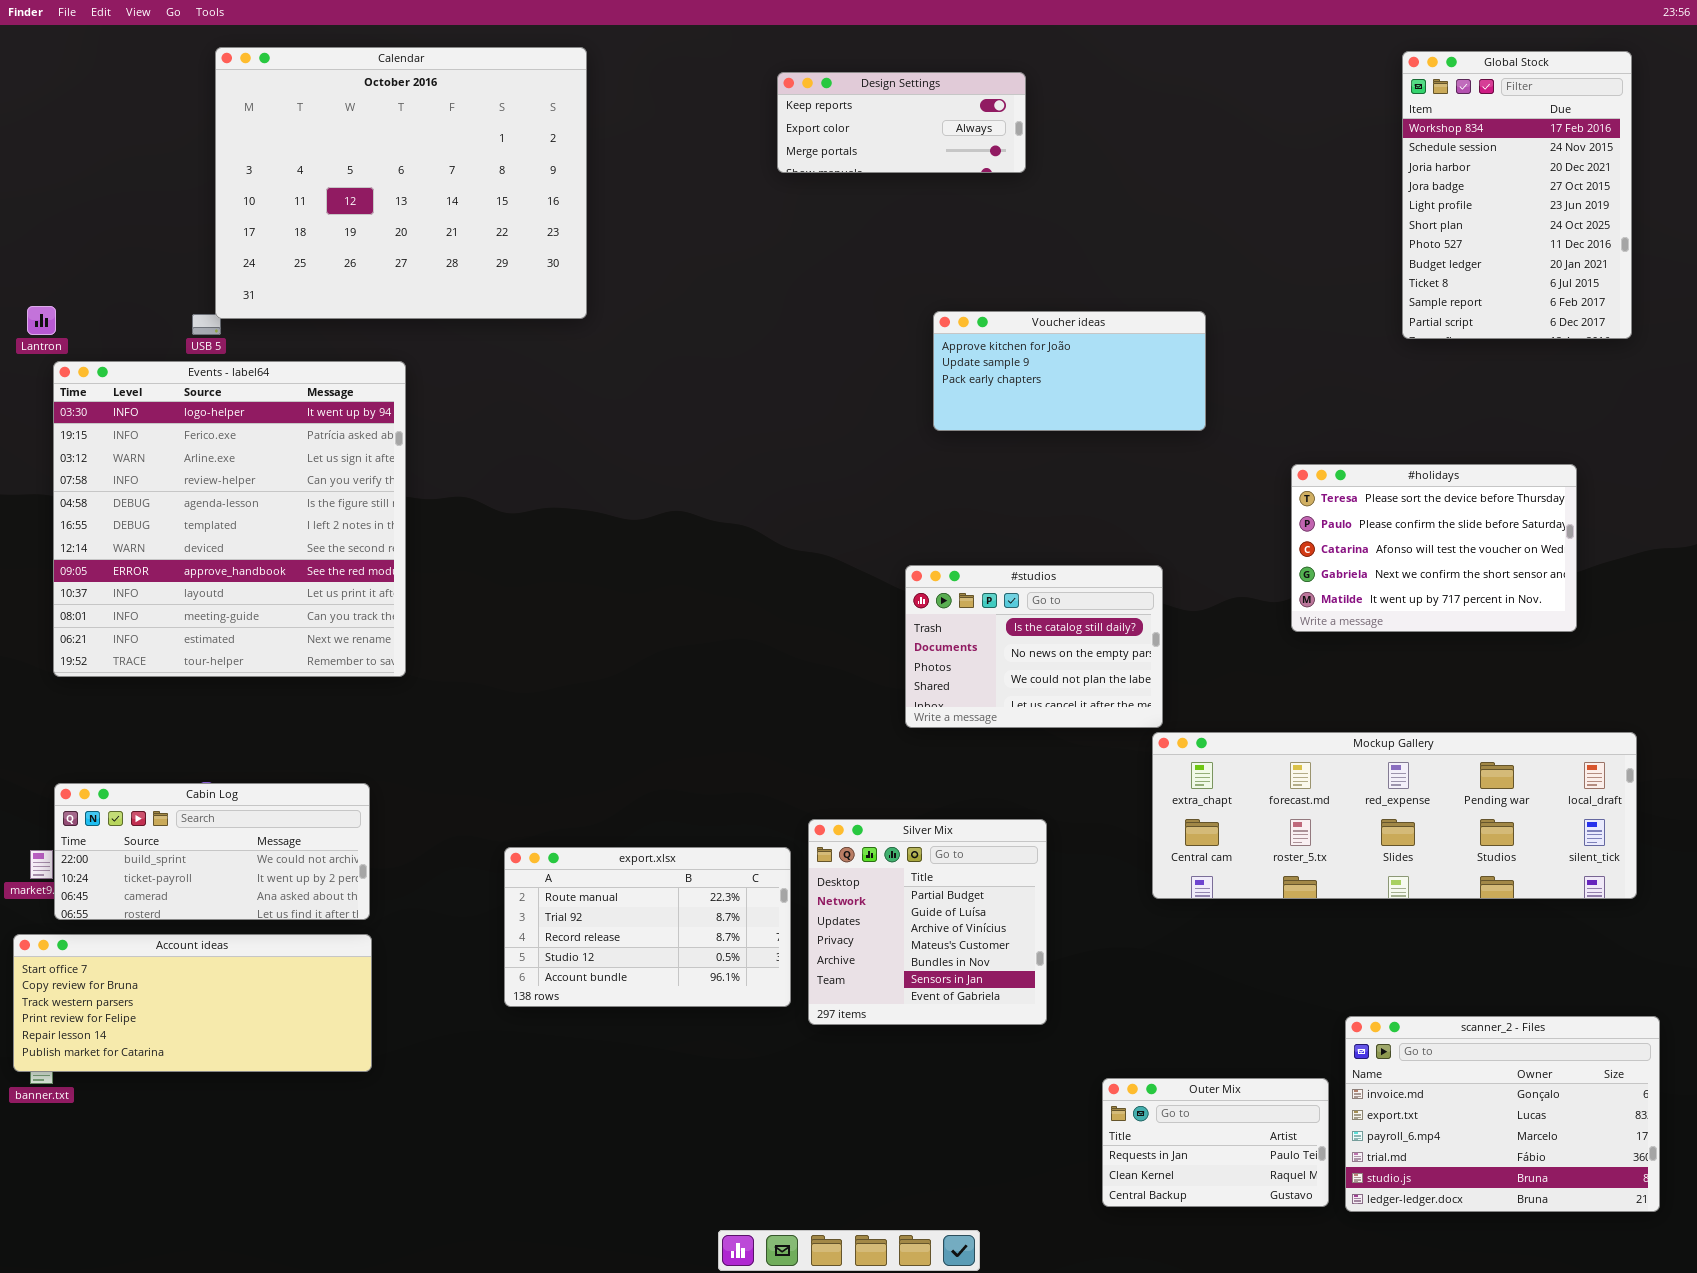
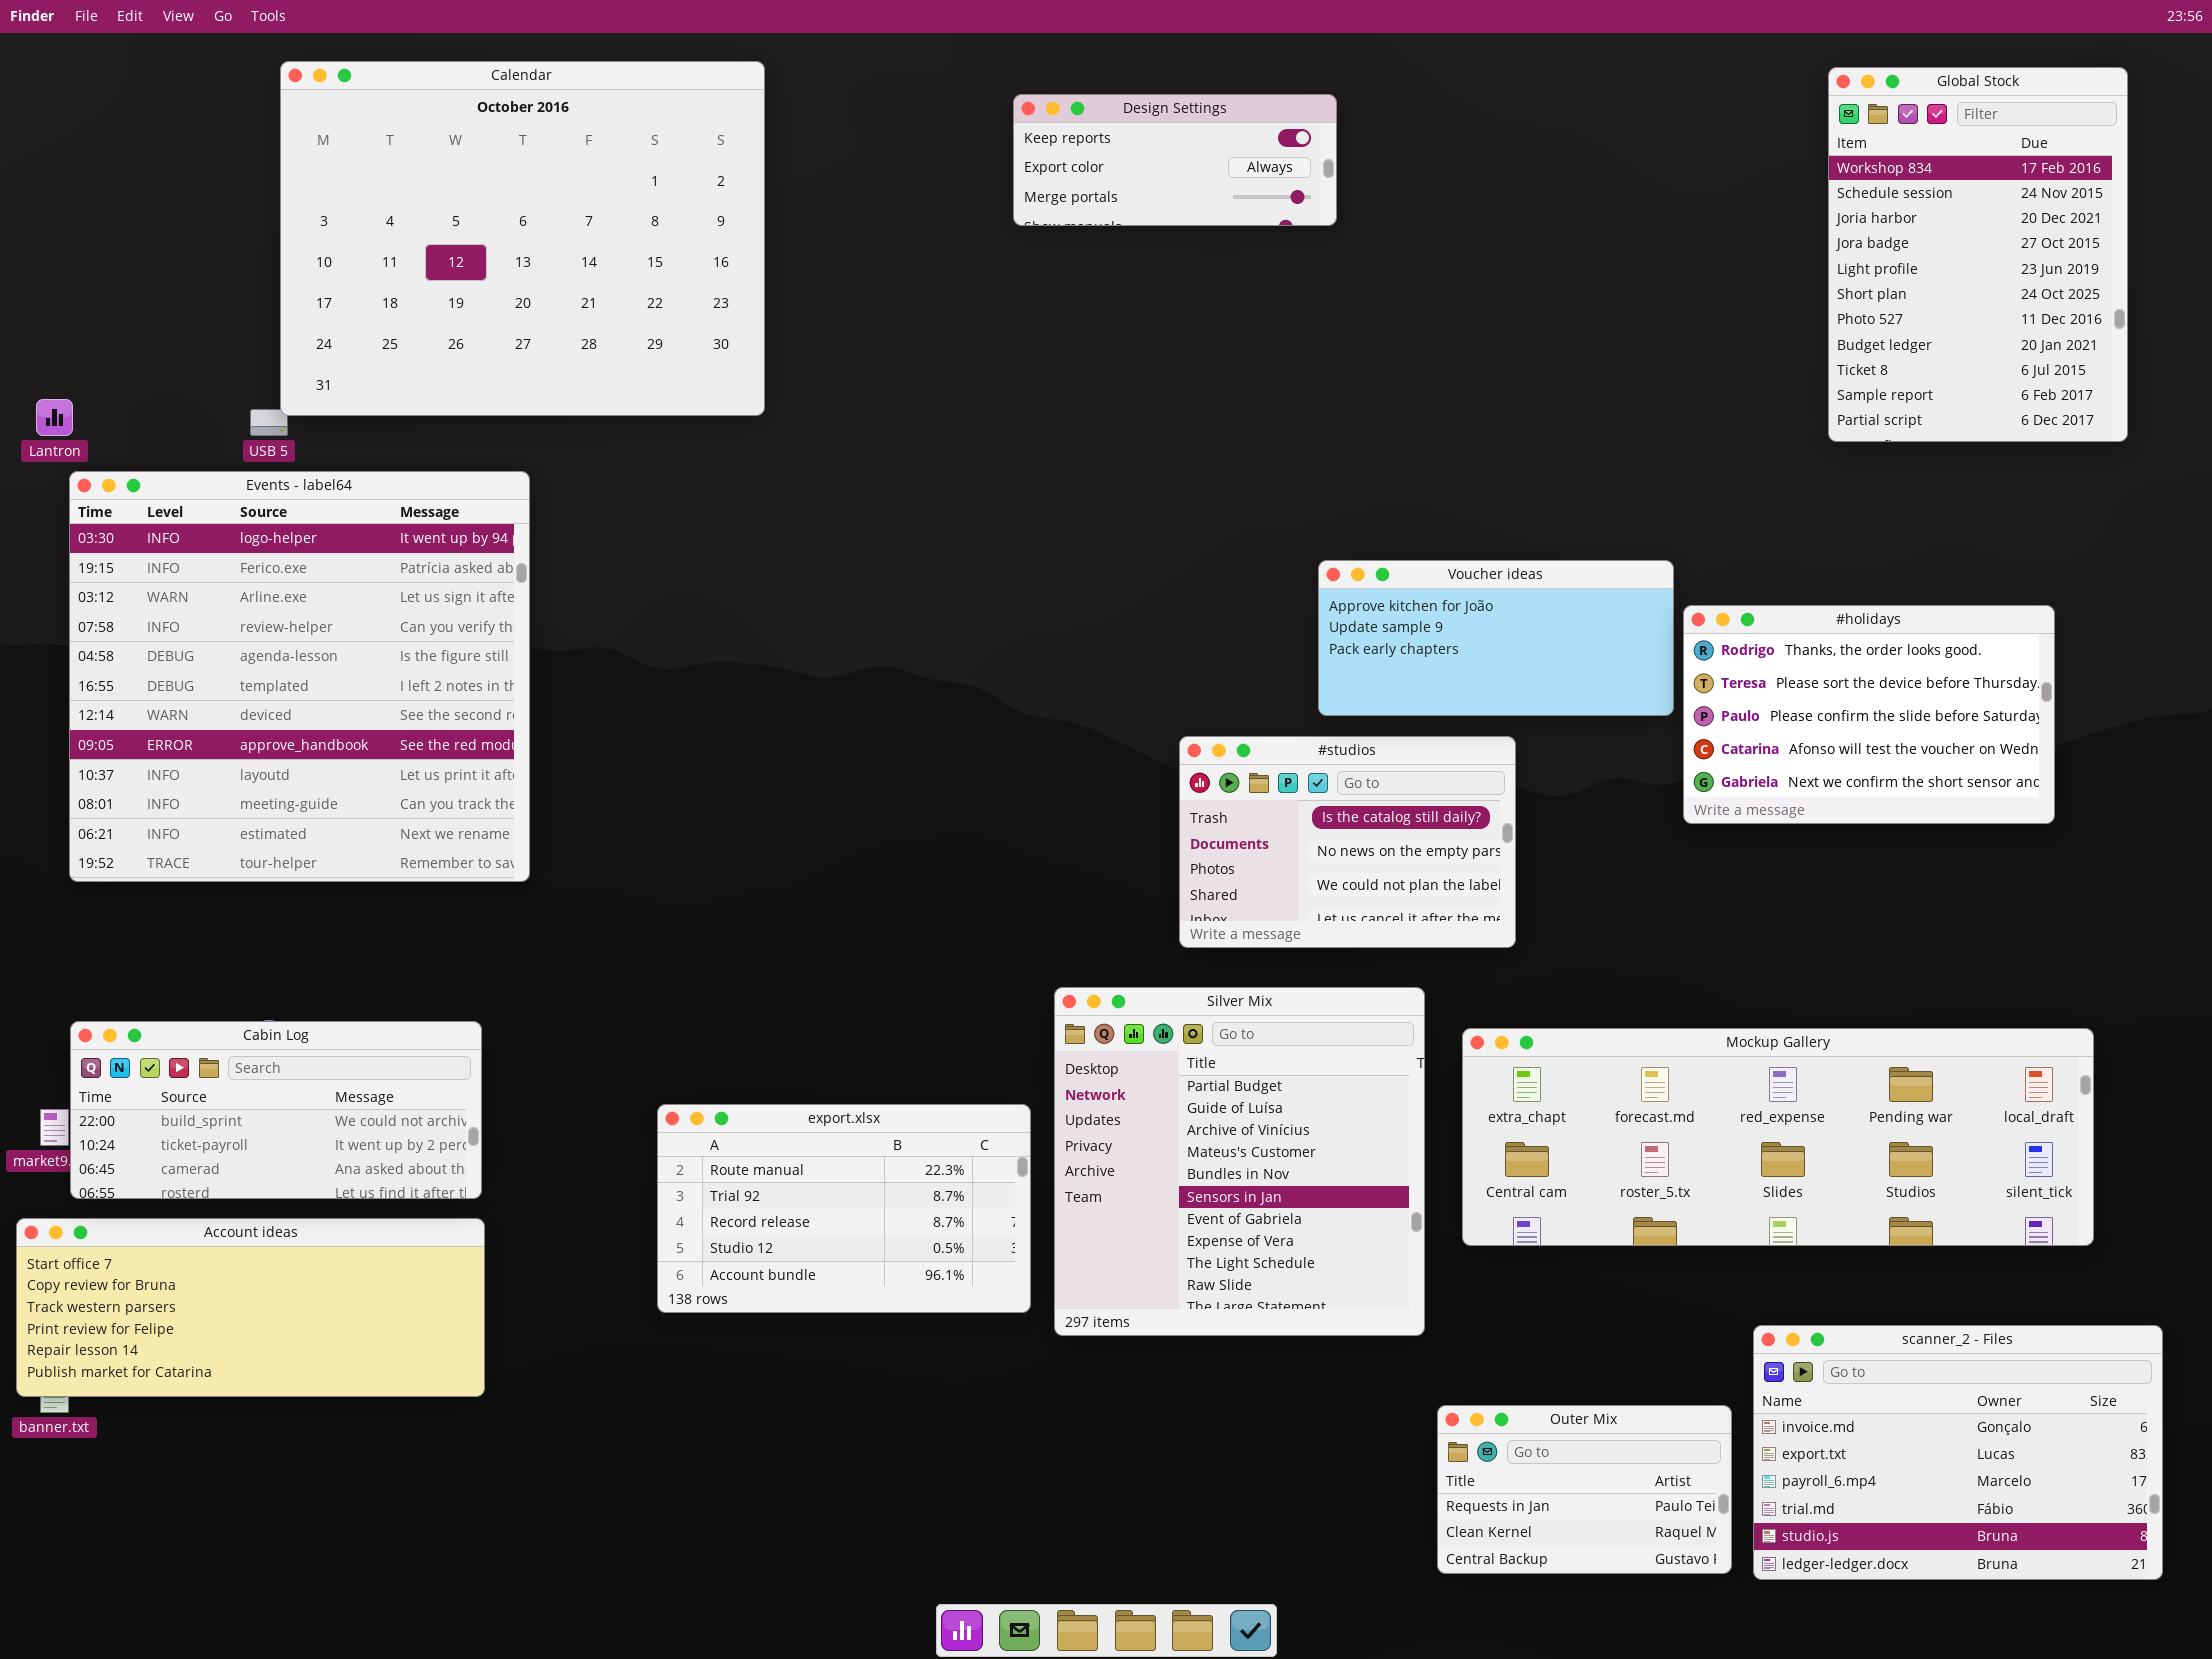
Voucher ideas: [933,311,1206,431] -> [1318,560,1674,716], moved
#holidays: [1291,464,1577,632] -> [1683,605,2055,824], scrolled up 1 row
Mockup Gallery: [1152,732,1637,899] -> [1462,1028,2094,1246], moved
Silver Mix: [808,819,1047,1025] -> [1054,987,1425,1336], resized

